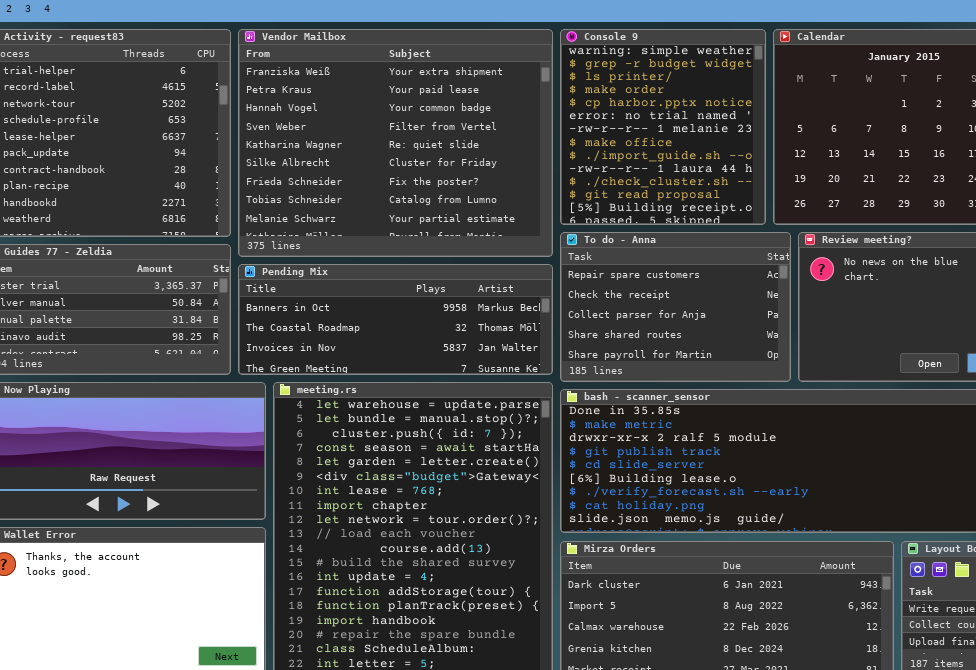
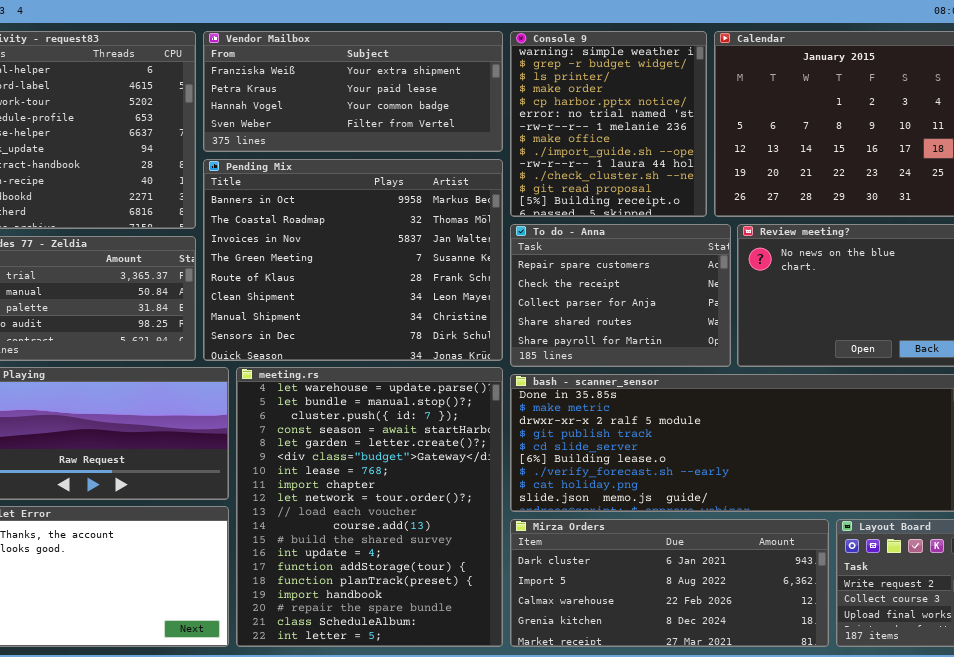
Vendor Mailbox: [238,29,553,257] -> [203,31,503,152], resized
Pending Mix: [238,264,553,375] -> [203,159,503,361], resized

